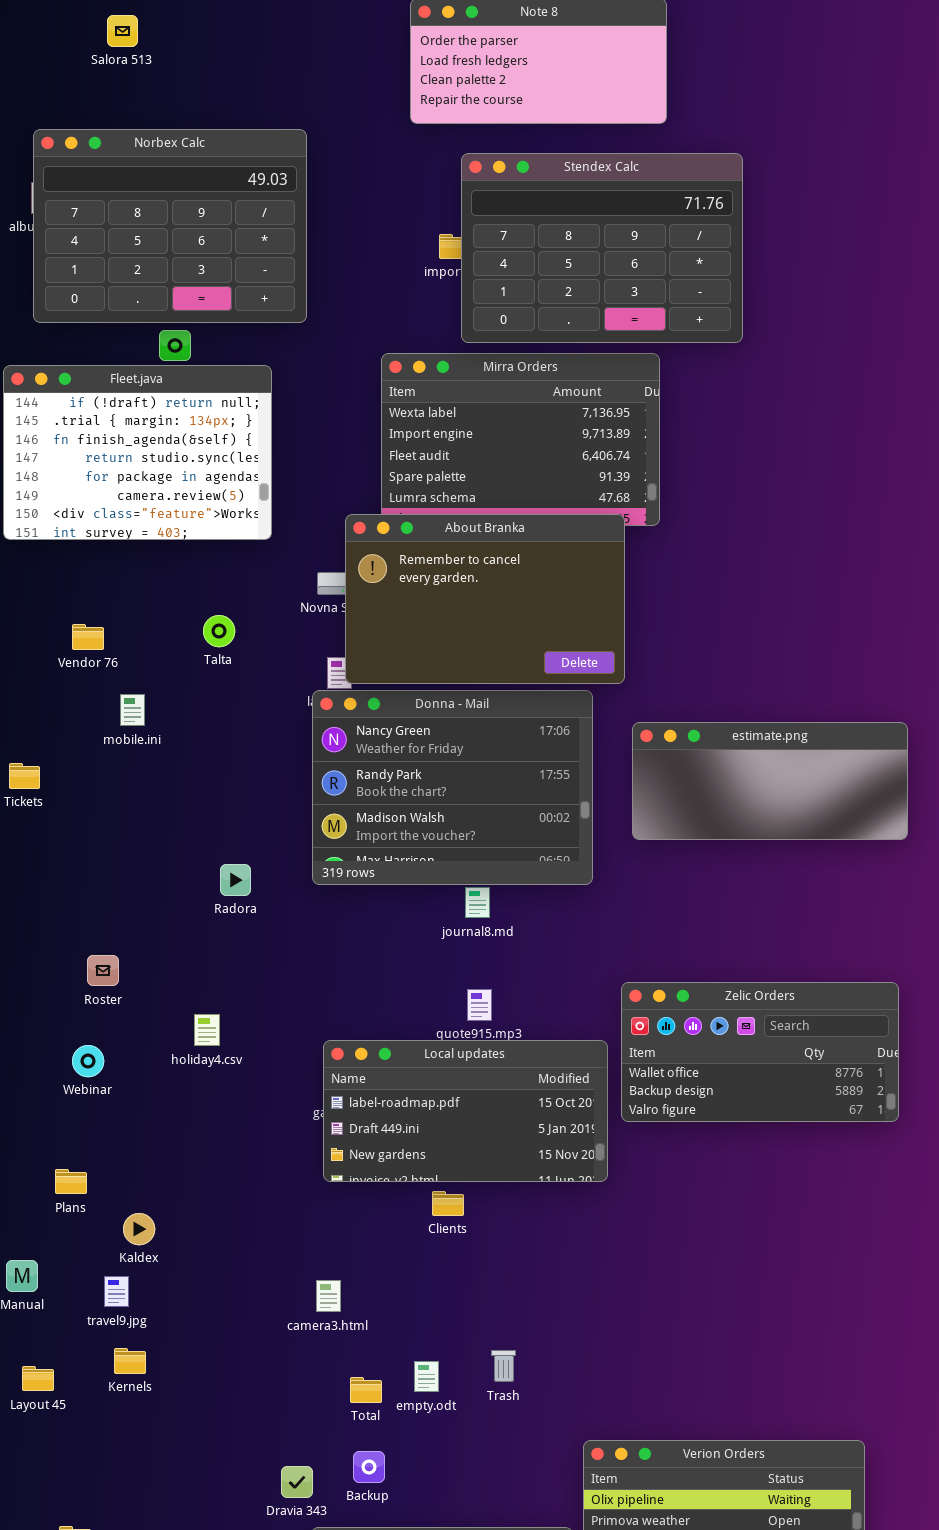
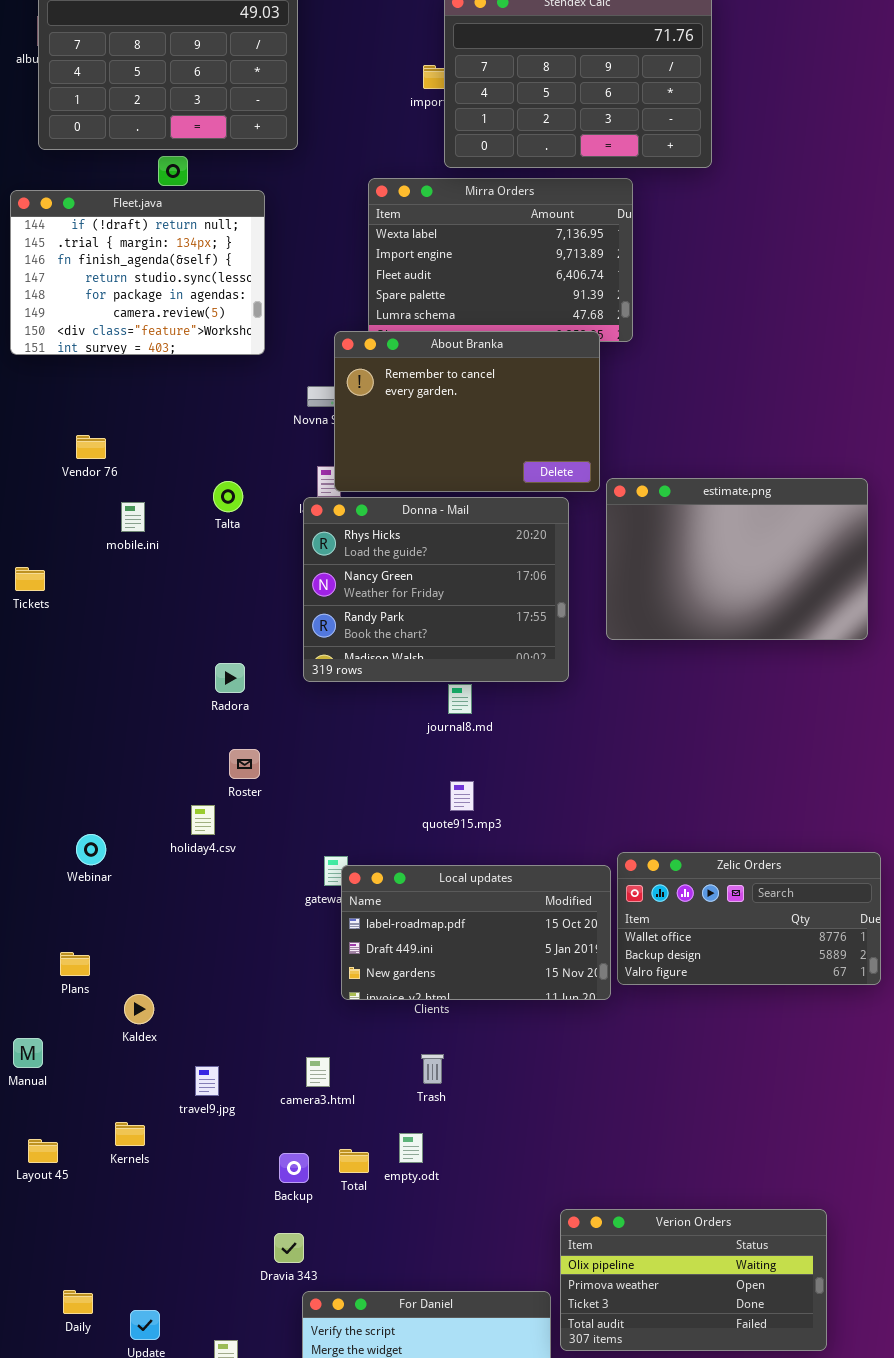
Talta: [203,615,235,647] -> [213,481,243,512], moved
Donna - Mail: [312,690,593,885] -> [303,497,569,682], scrolled up 1 row
estimate.png: [632,722,908,840] -> [606,478,868,640], resized
Roster: [87,955,119,986] -> [229,749,260,779], moved
Zelic Orders: [621,982,899,1122] -> [617,852,881,985], moved
Local updates: [323,1040,608,1182] -> [341,865,611,1000], moved
travel9.jpg: [104,1276,129,1307] -> [195,1066,219,1096], moved
Trash: [491,1350,516,1382] -> [421,1054,444,1084], moved
Backup: [353,1451,385,1483] -> [279,1153,309,1183], moved

